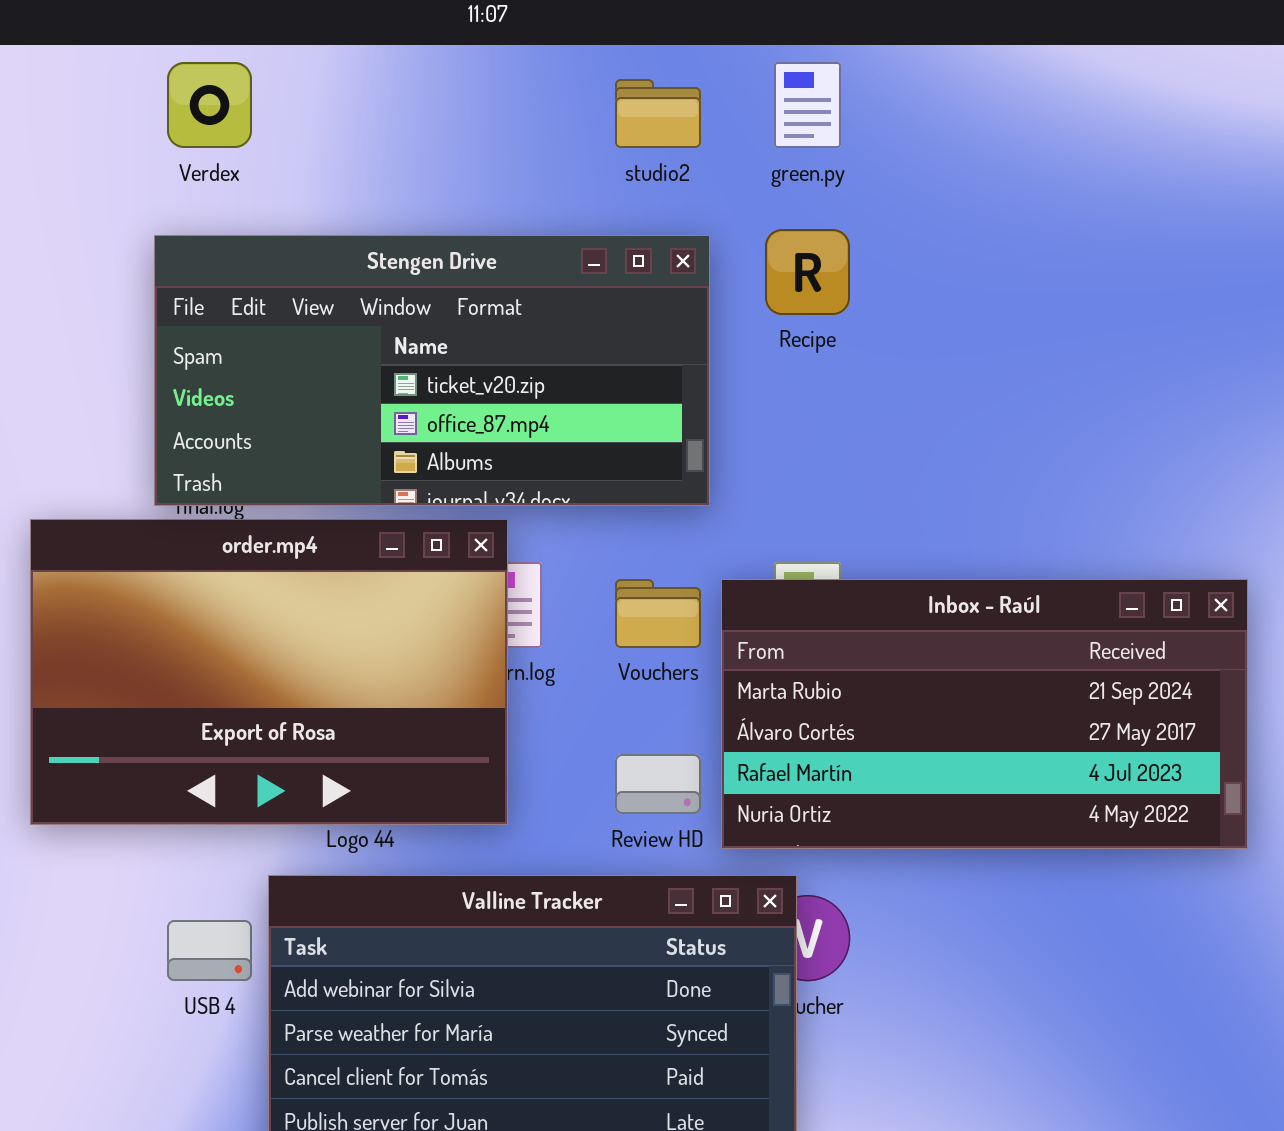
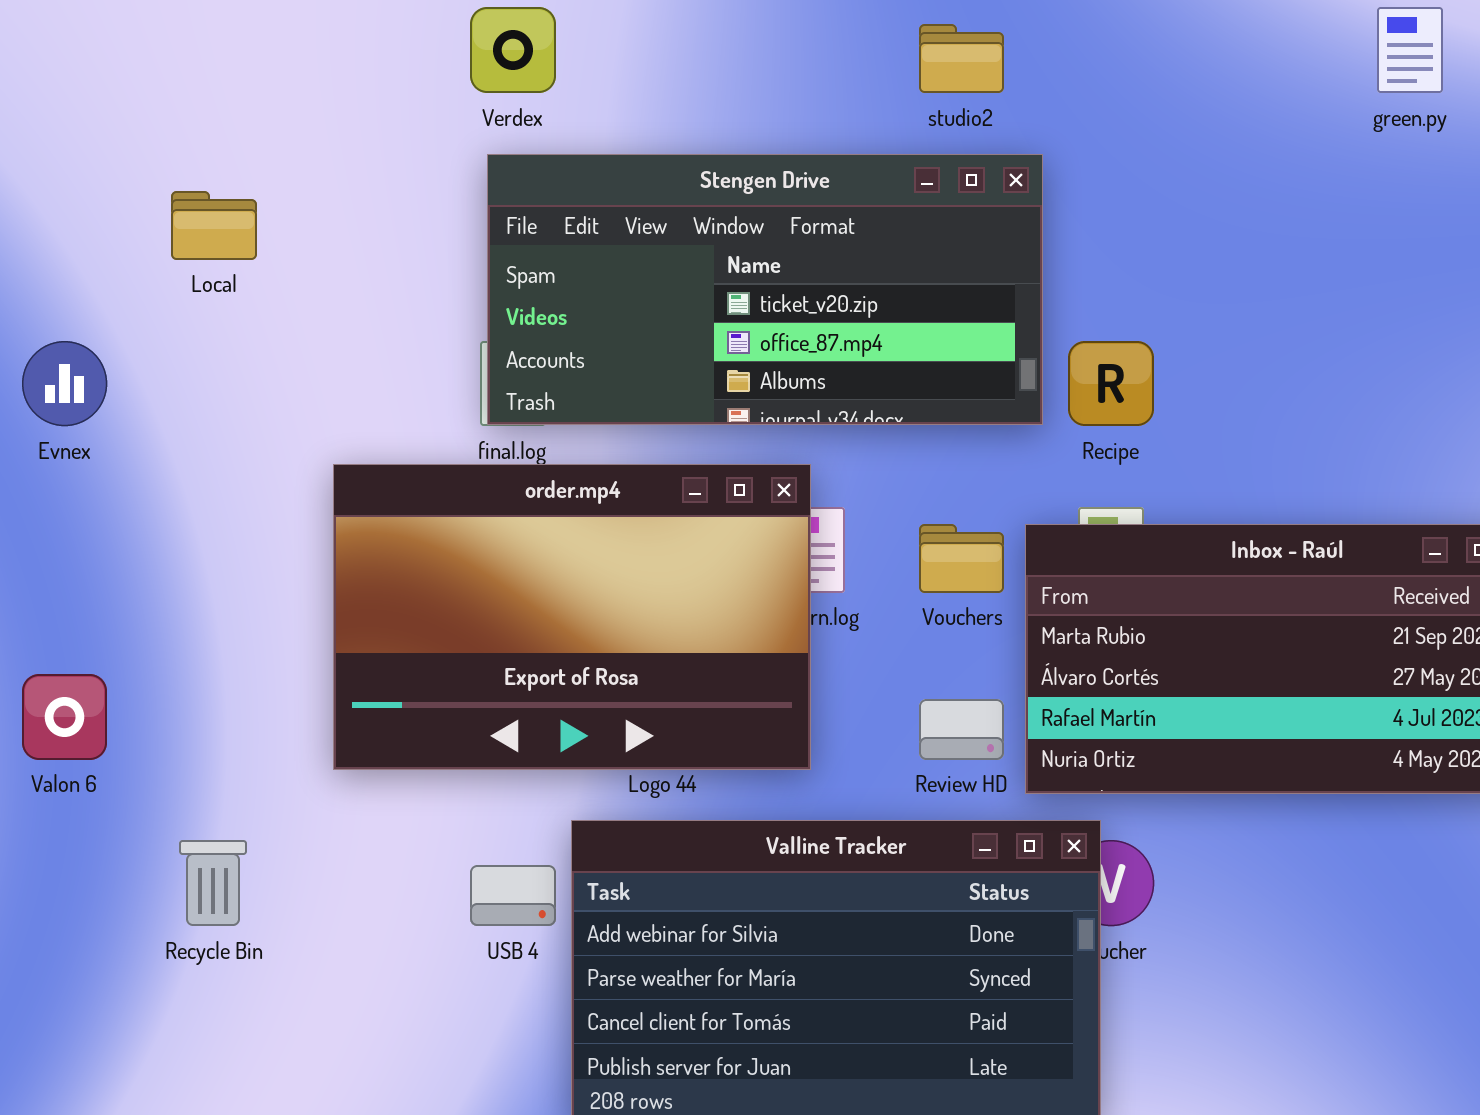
green.py: [774,62,841,148] -> [1377,7,1443,93], moved
Recipe: [765,229,850,315] -> [1068,341,1154,426], moved
Stengen Drive: [154,235,710,506] -> [487,154,1043,425], moved

